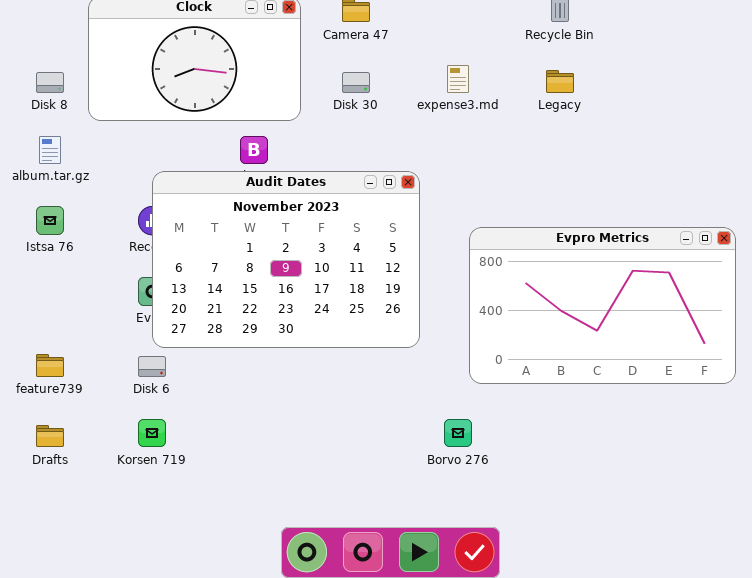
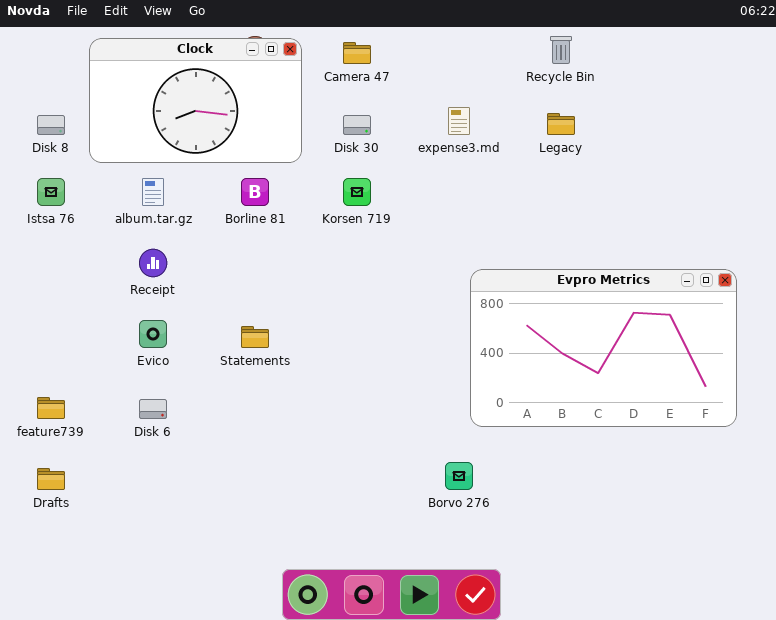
album.tar.gz: [39,136,61,164] -> [142,178,164,206], moved
Audit Dates: [152,171,420,348] -> none, closed
Istsa 76: [36,206,64,235] -> [37,178,65,206], moved
Korsen 719: [138,419,166,447] -> [343,178,371,206], moved

